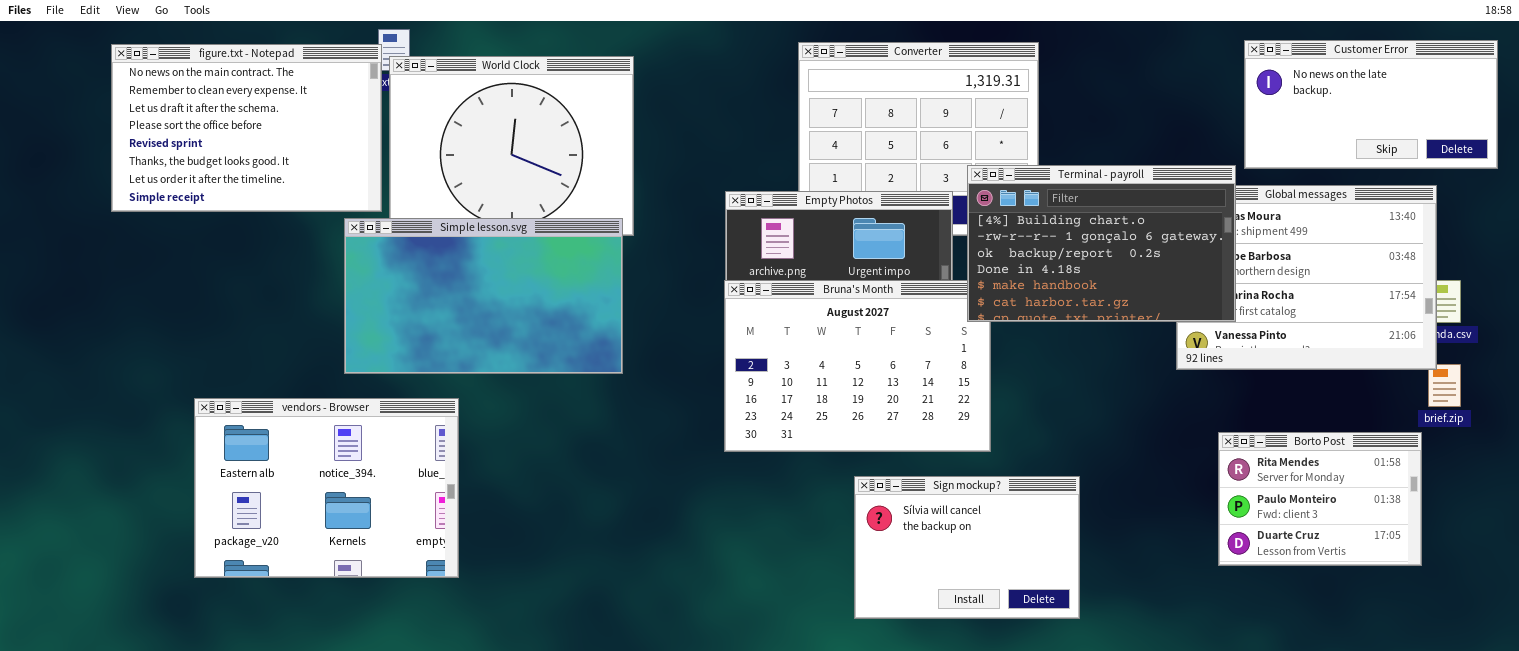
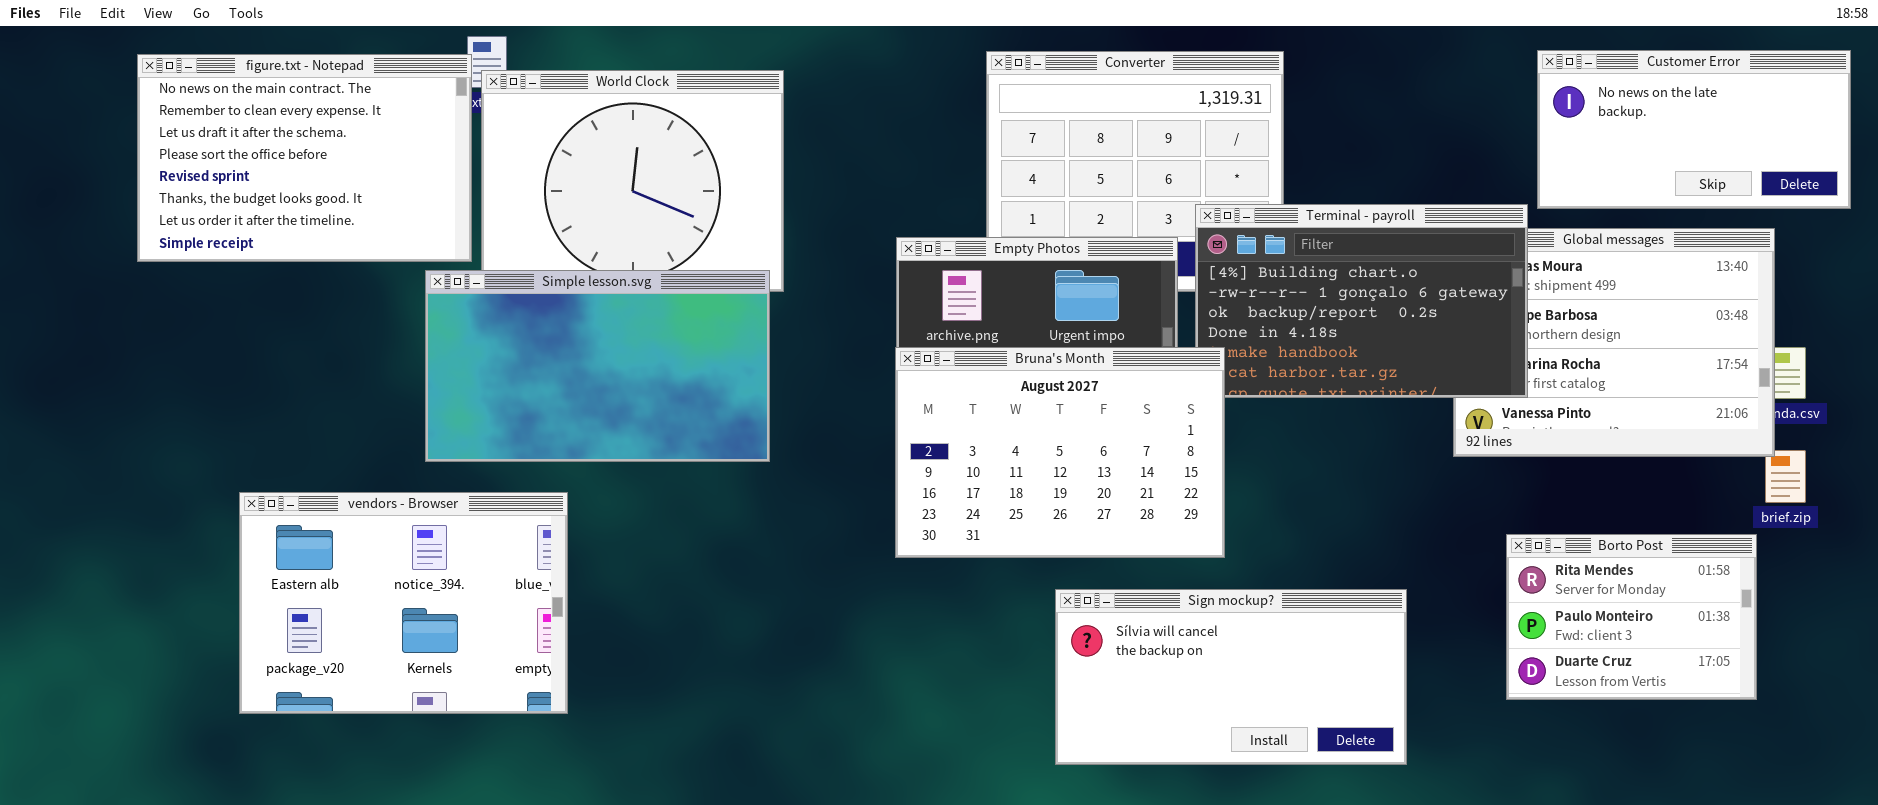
Bruna's Month: [724,280,991,452] -> [895,347,1225,558], raised
Sign mockup?: [854,476,1080,619] -> [1055,589,1407,765], resized

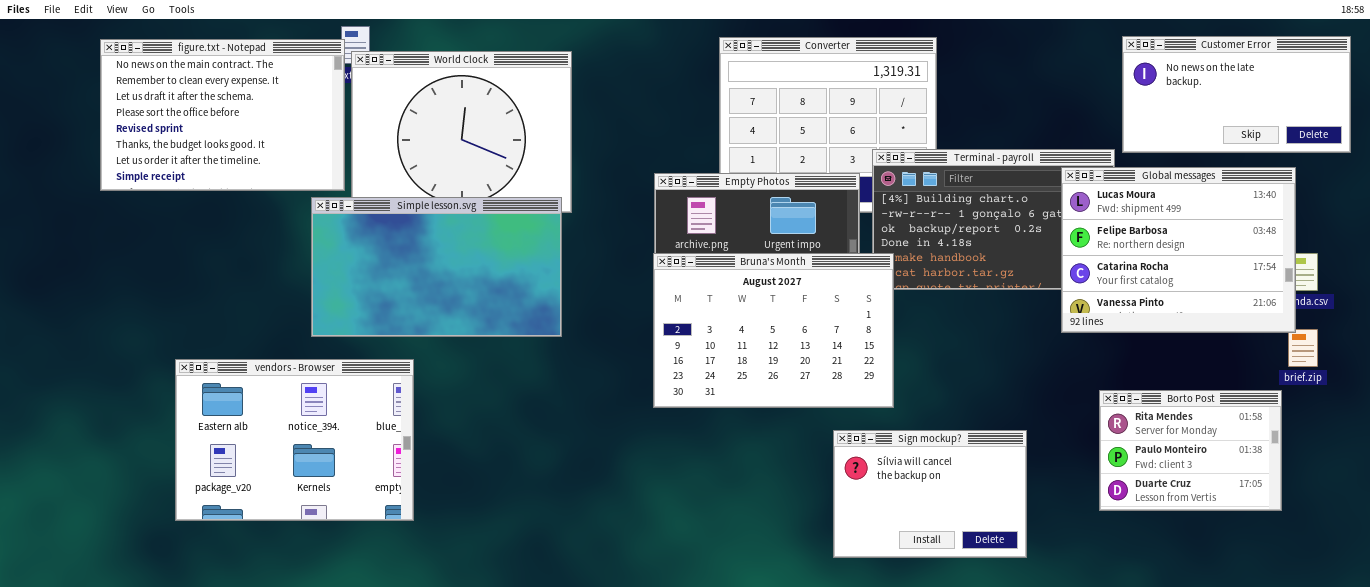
Global messages: [1453,228,1775,457] -> [1061,167,1296,333], raised
Sign mockup?: [1055,589,1407,765] -> [833,430,1027,558], resized

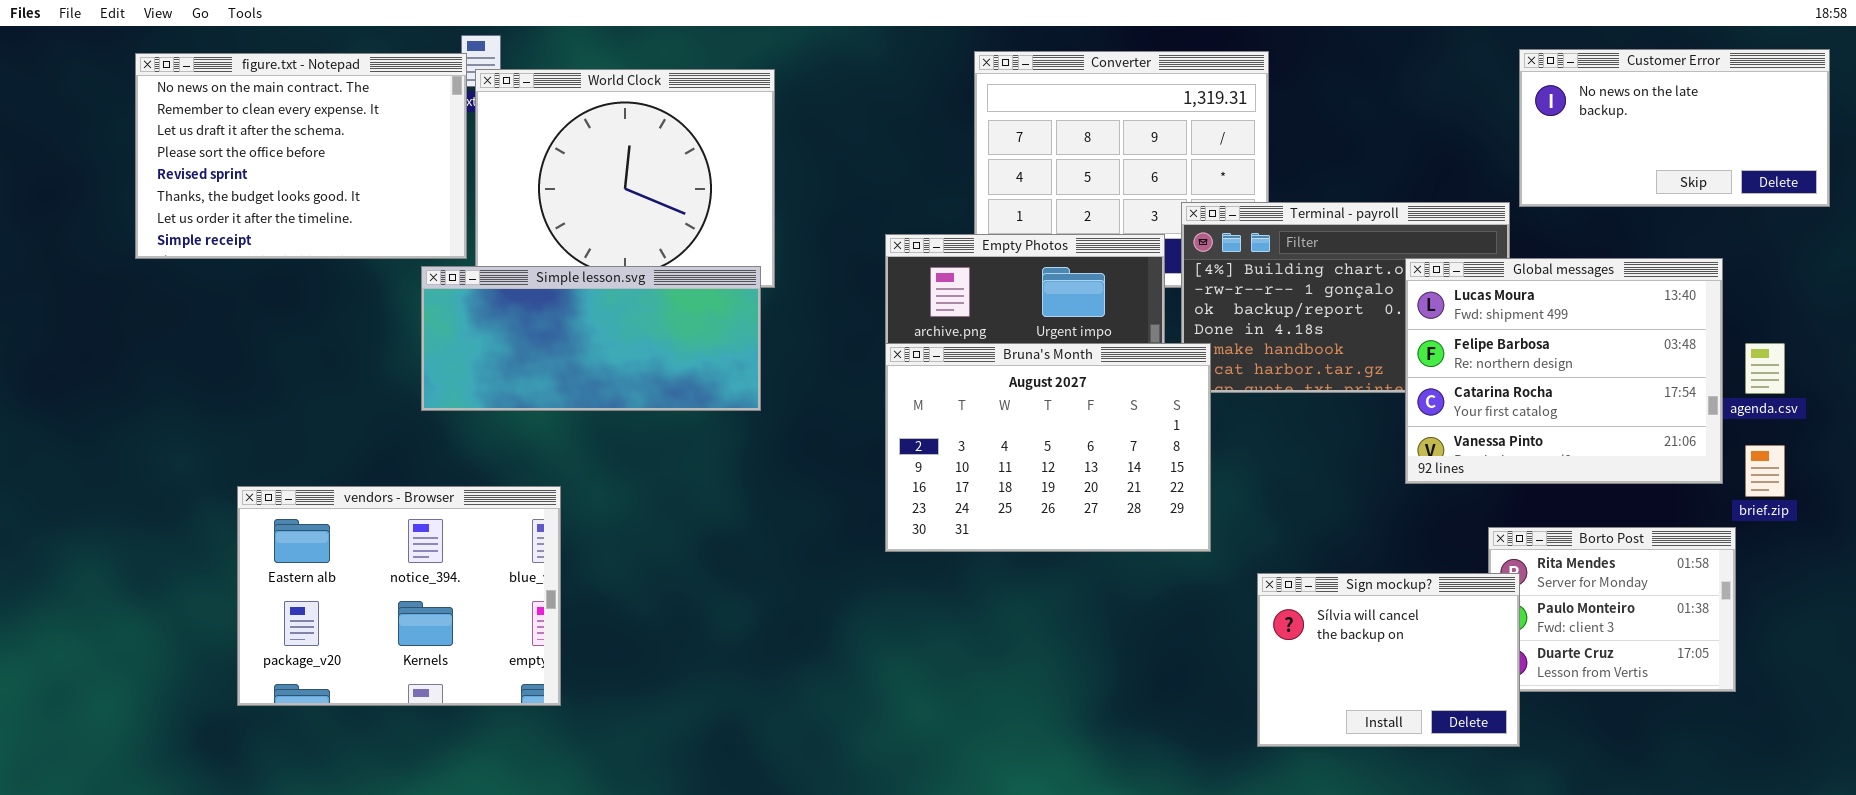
Global messages: [1061,167,1296,333] -> [1405,258,1723,484], moved
Simple lesson.svg: [311,197,562,337] -> [421,266,761,411], resized
Sign mockup?: [833,430,1027,558] -> [1257,573,1520,747], moved

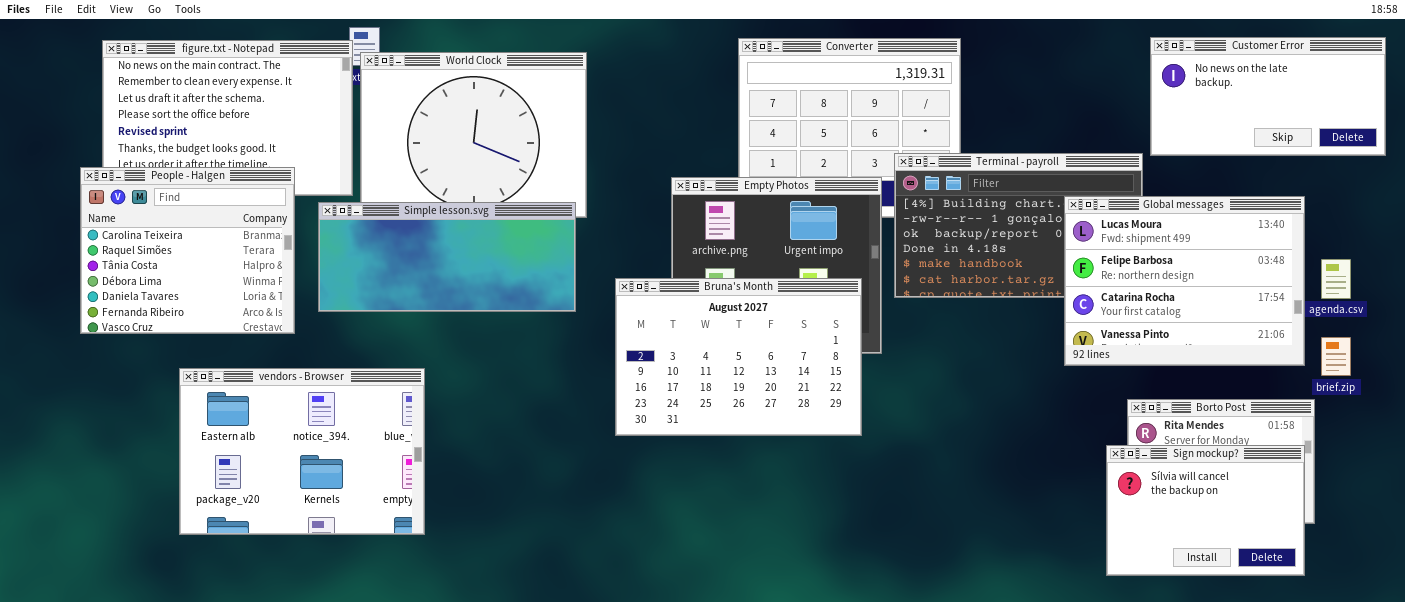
People - Halgen: none -> [80,167,295,334], opened
Bruna's Month: [885,343,1211,552] -> [615,278,862,436], moved
Sign mockup?: [1257,573,1520,747] -> [1106,445,1305,576], moved

